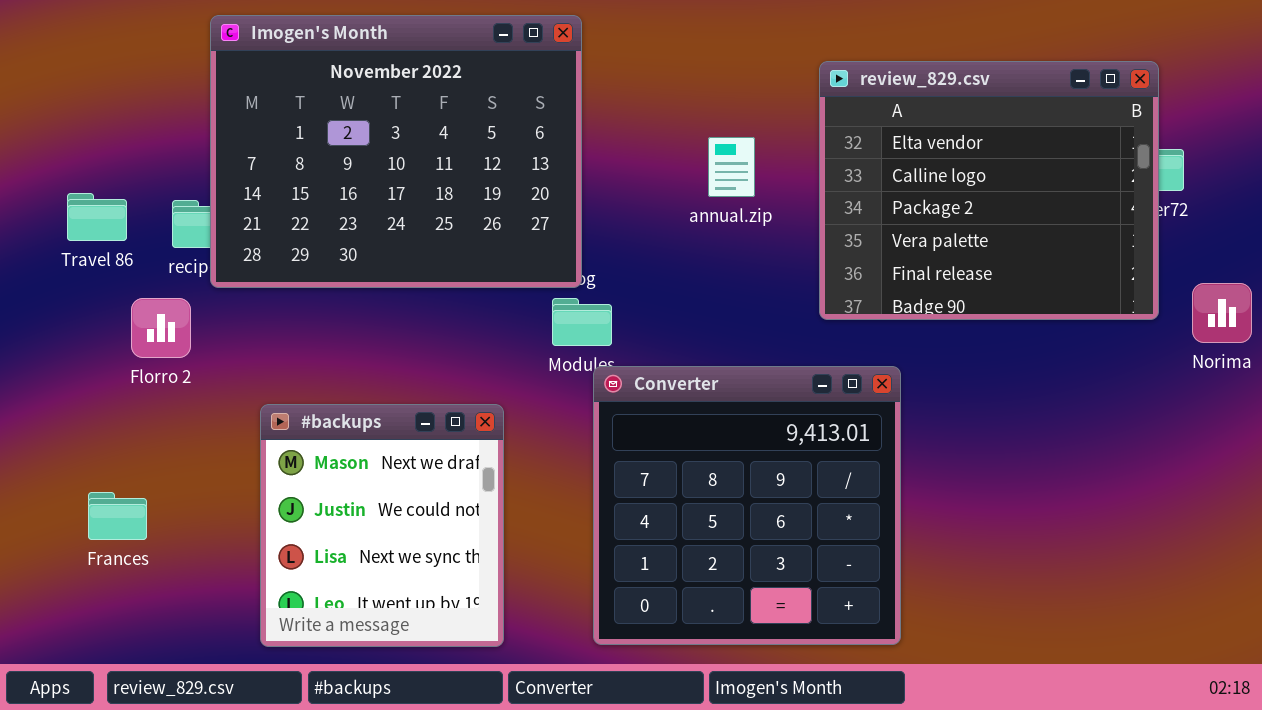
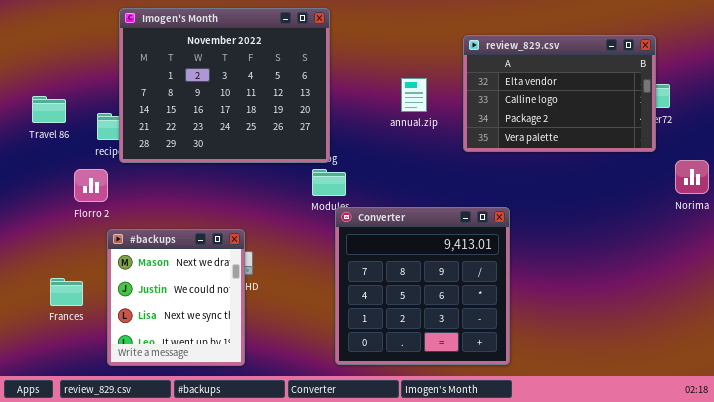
review_829.csv: [819,61,1159,320] -> [463,35,656,152], resized
Travel 86: [67,193,127,241] -> [32,96,66,123], moved
#backups: [260,404,504,647] -> [107,229,245,366], moved

